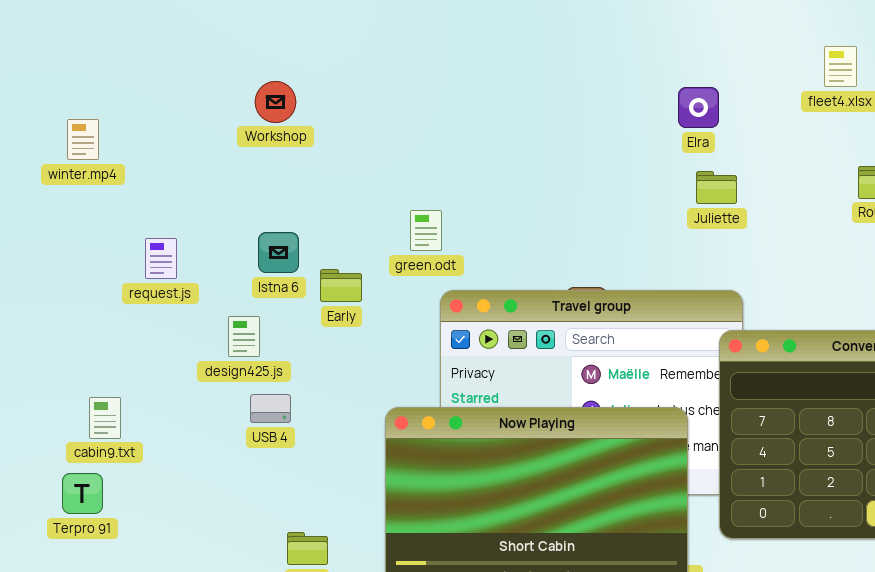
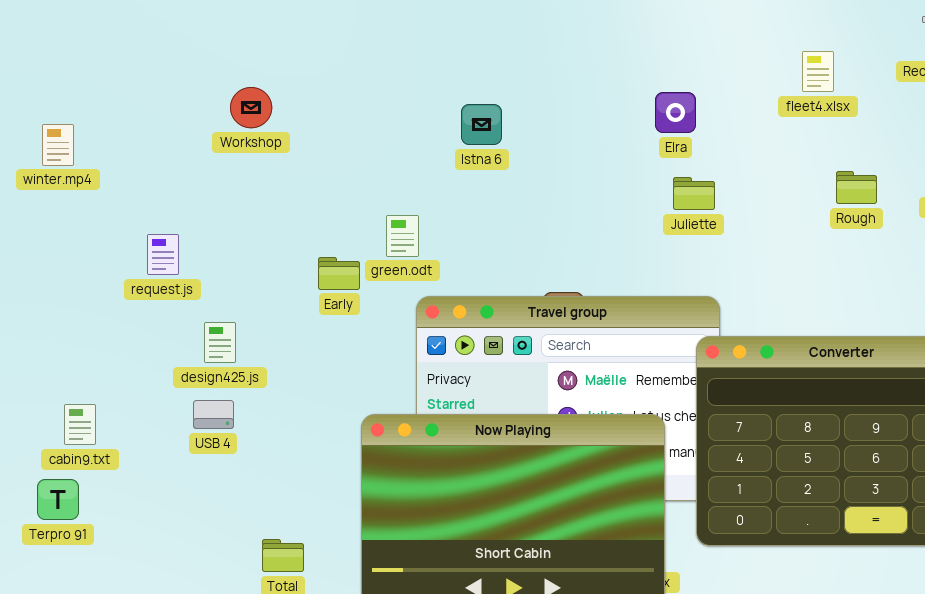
Istna 6: [258,232,299,273] -> [461,104,502,145], moved
request.js: [145,238,177,279] -> [147,234,179,275], moved
Early: [320,269,362,302] -> [318,257,360,290], moved
USB 4: [250,394,291,423] -> [193,400,234,429], moved

